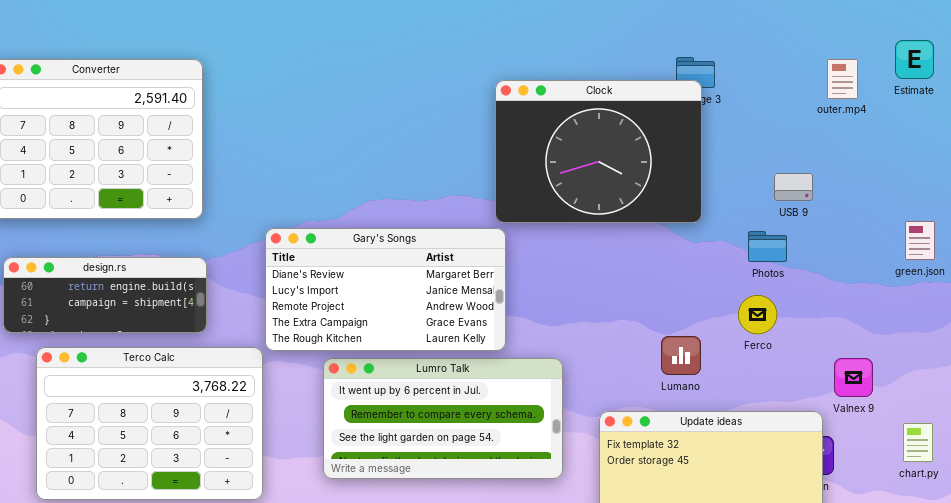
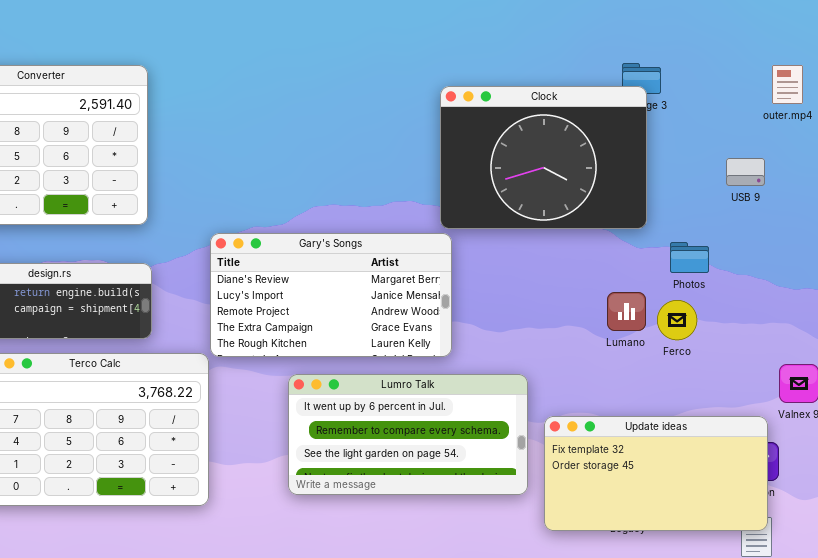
USB 9: [774,173,813,201] -> [726,158,765,186], moved
Photos: [748,231,787,262] -> [670,242,709,273], moved
Ferco: [738,295,777,334] -> [657,300,697,340], moved
Lumano: [661,336,701,375] -> [607,292,646,331], moved
Lumro Talk: [323,358,563,479] -> [288,374,528,495], moved

